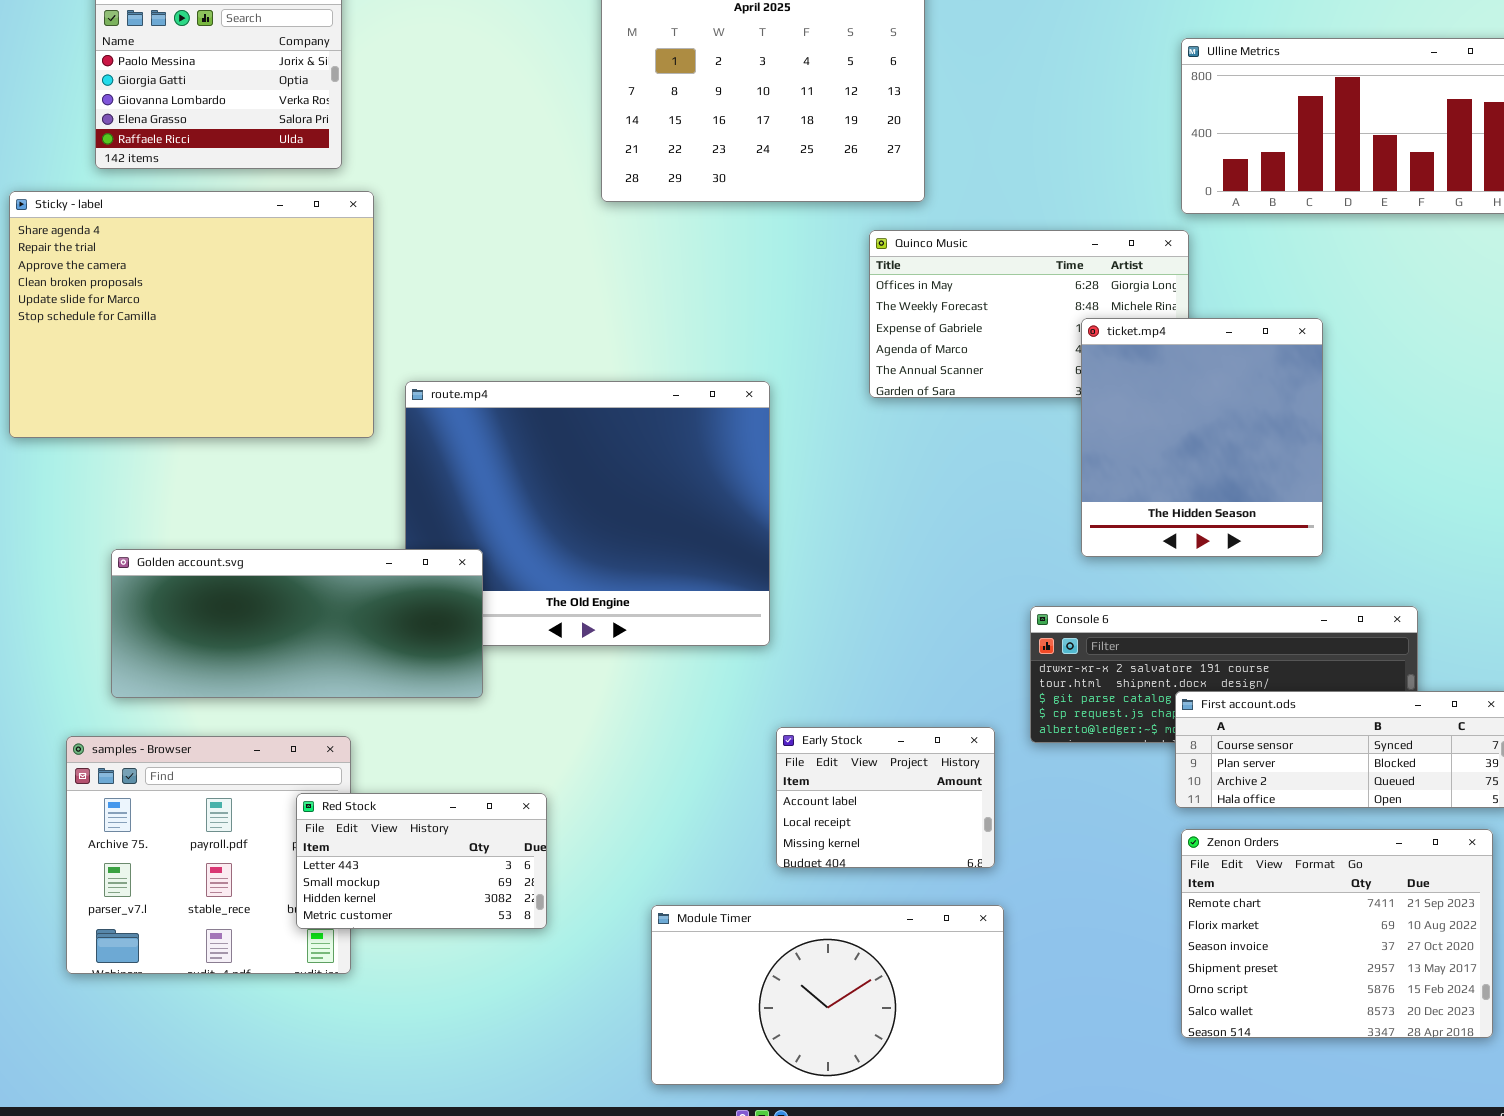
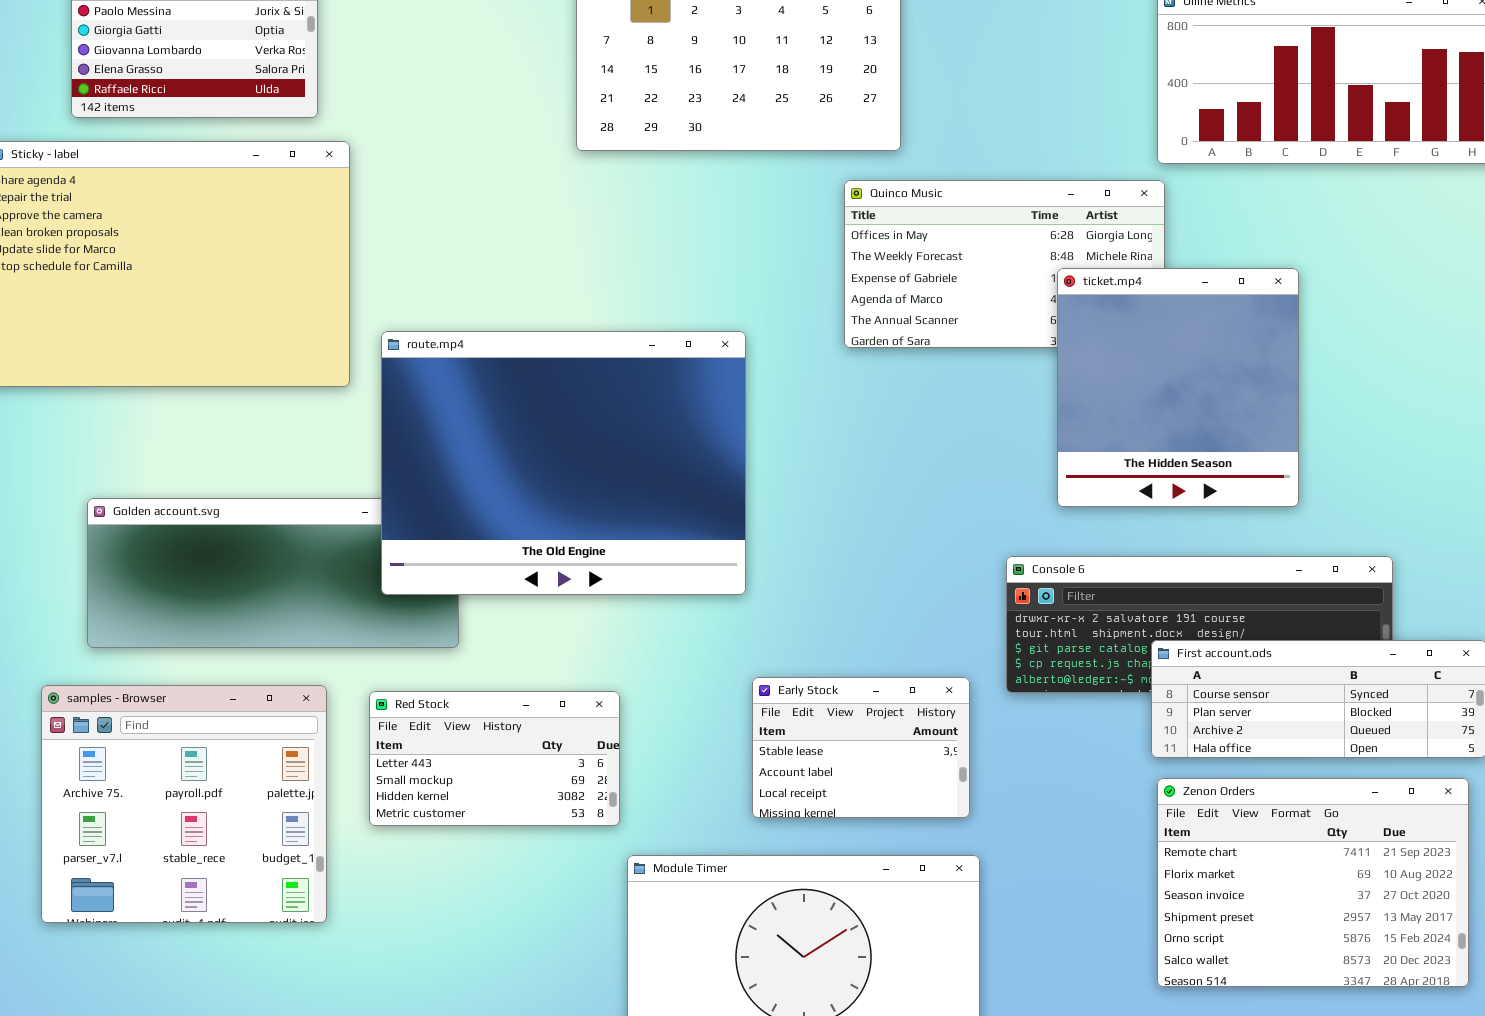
route.mp4: [405,381,770,646] -> [381,331,746,595], raised
Early Stock: [776,727,995,868] -> [752,677,970,818], scrolled up 1 row
Red Stock: [296,793,547,929] -> [369,691,620,826], moved

